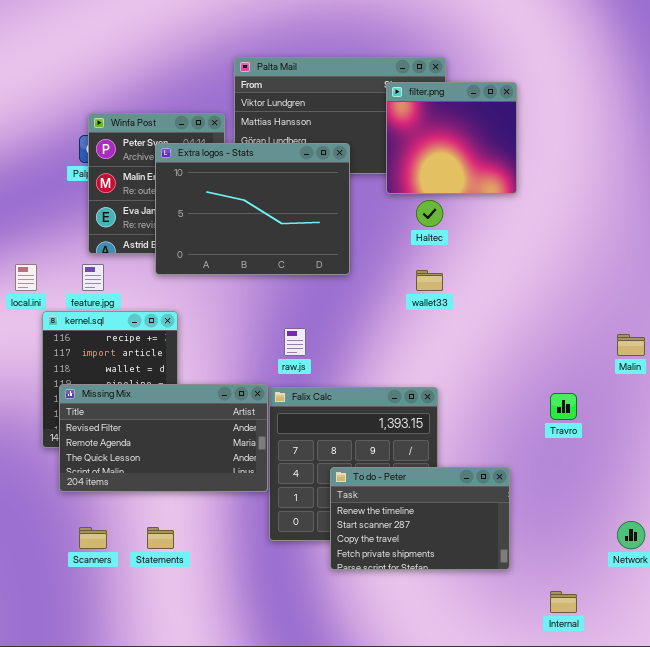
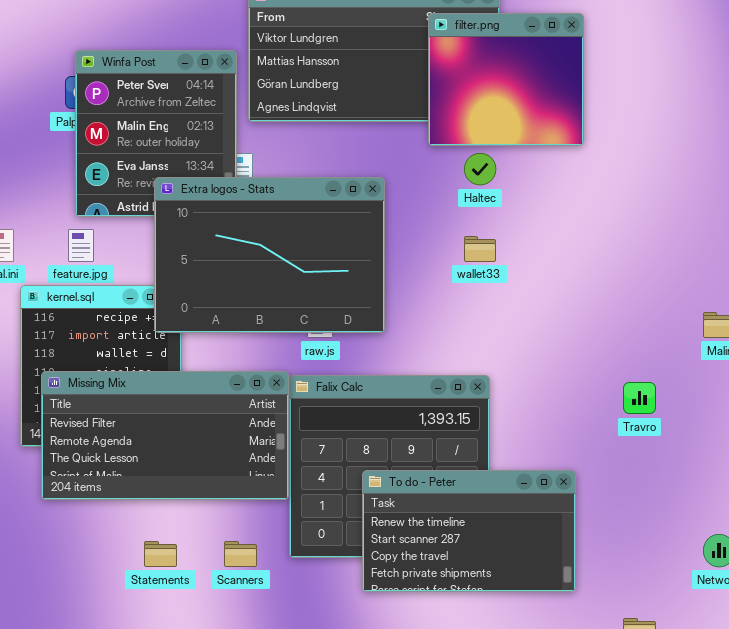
Extra logos - Stats: [155,143,350,275] -> [154,177,385,333], moved
Scanners: [79,527,107,549] -> [224,541,257,567], moved

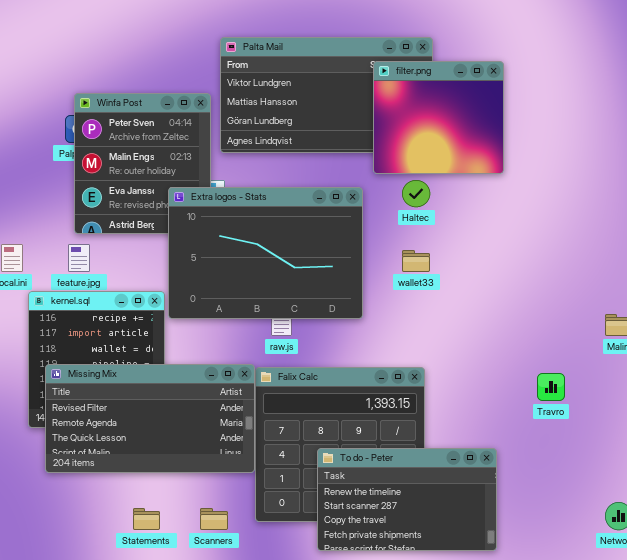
Extra logos - Stats: [154,177,385,333] -> [168,187,363,319], moved

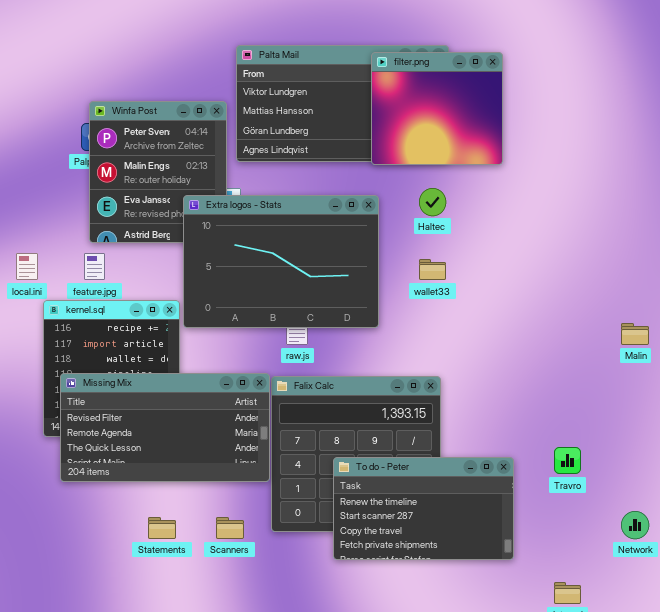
filter.png: [373,61,504,174] -> [371,52,503,165], moved
Travro: [537,373,565,401] -> [554,447,581,474], moved

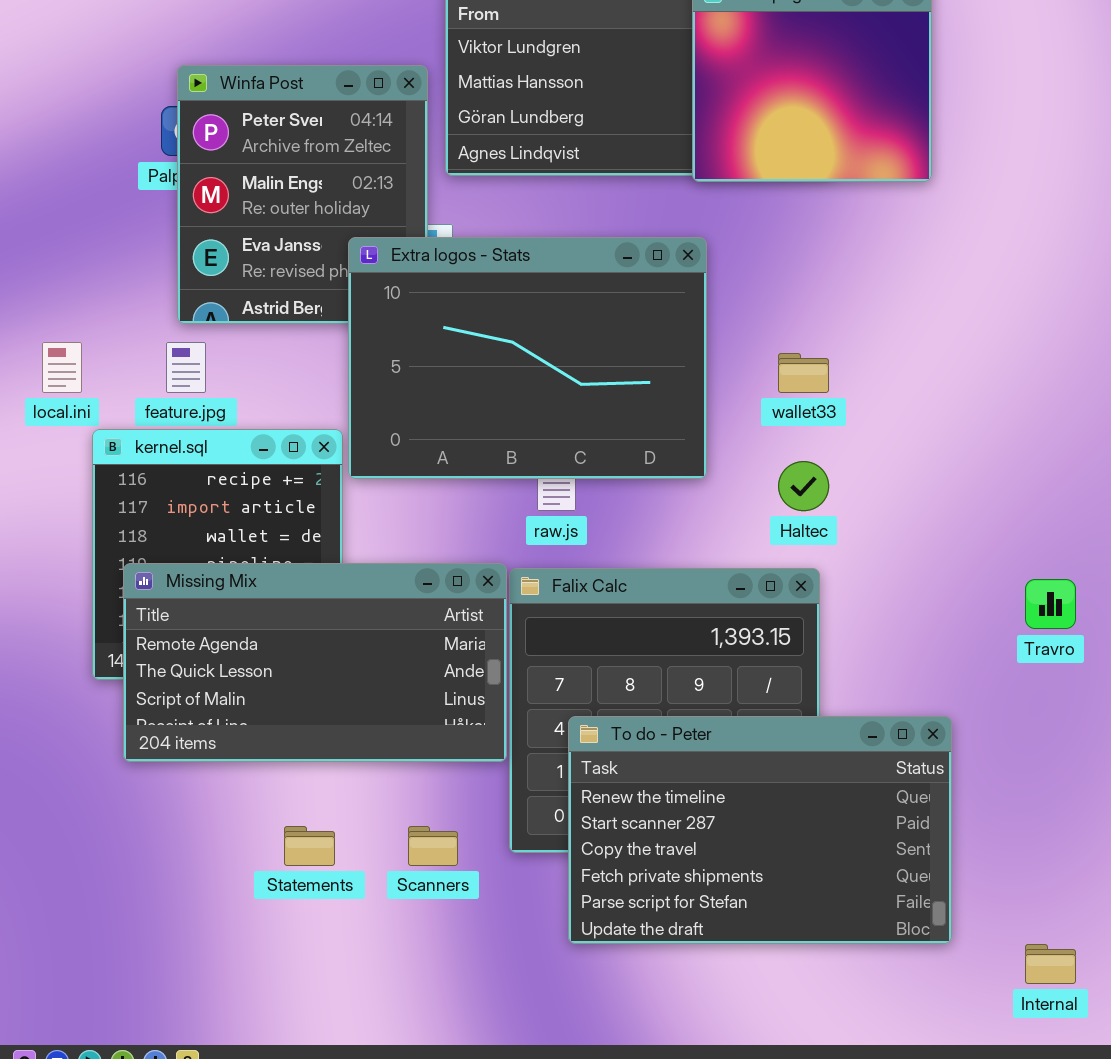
Haltec: [419,188,446,216] -> [778,461,829,511], moved
Missing Mix: [60,373,270,482] -> [123,563,507,762], scrolled down 1 row
Travro: [554,447,581,474] -> [1025,579,1076,629], moved
To do - Peter: [333,457,514,560] -> [568,716,952,944], resized

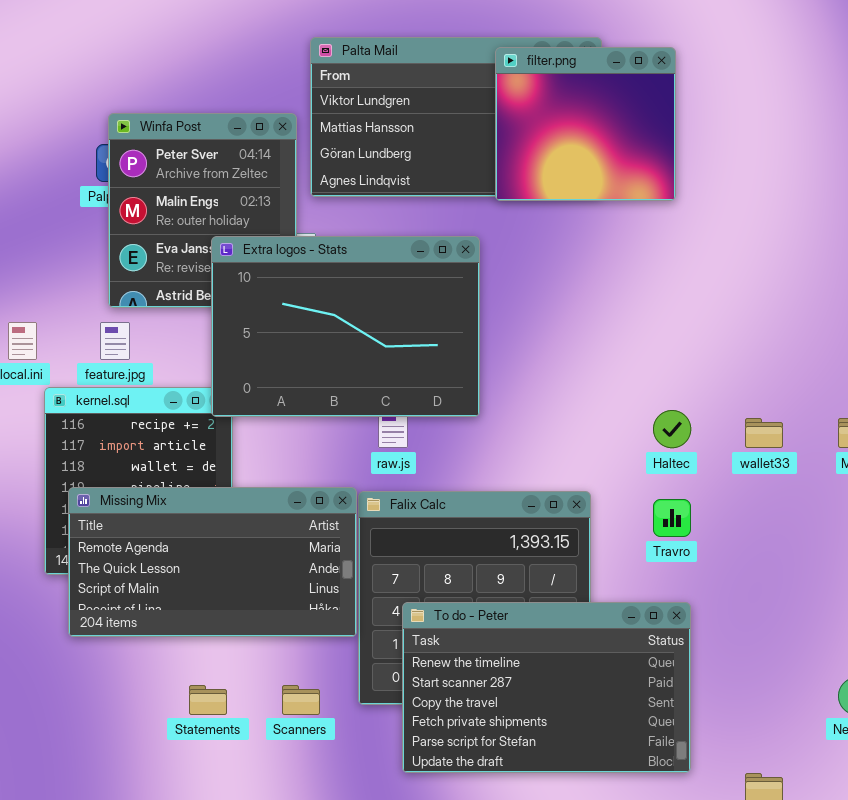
Extra logos - Stats: [348,237,707,479] -> [211,236,480,417], moved
wallet33: [778,353,829,393] -> [745,418,783,448], moved
Haltec: [778,461,829,511] -> [653,410,691,448], moved
Travro: [1025,579,1076,629] -> [653,499,691,537], moved

